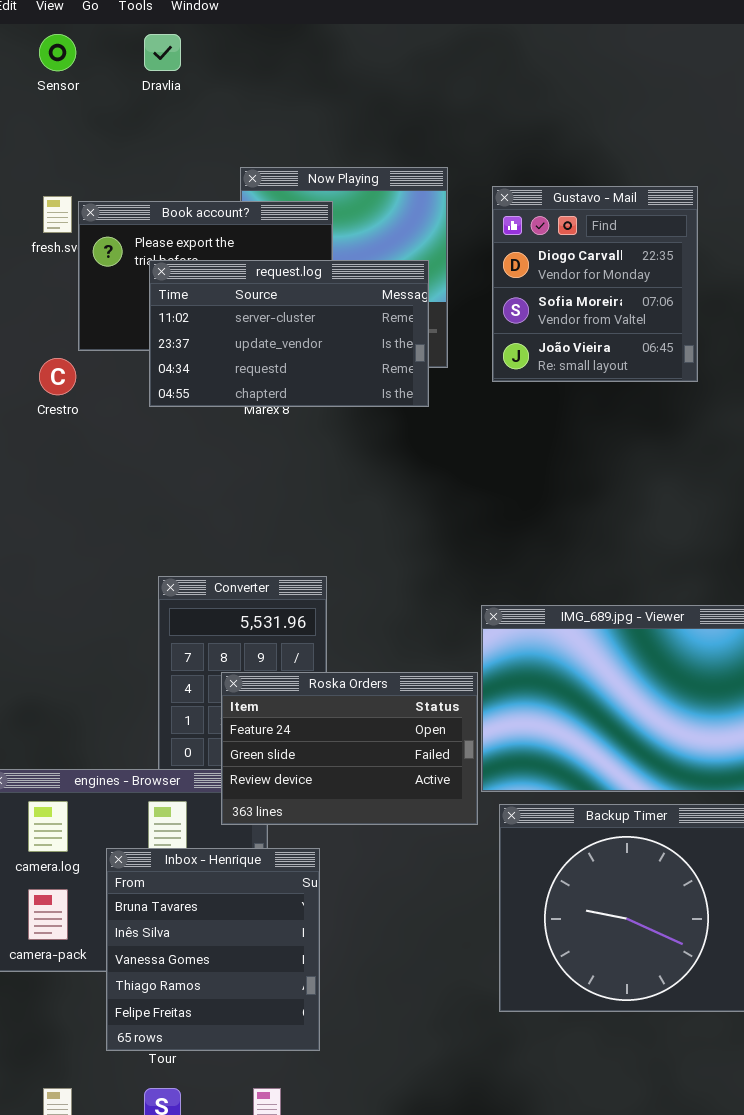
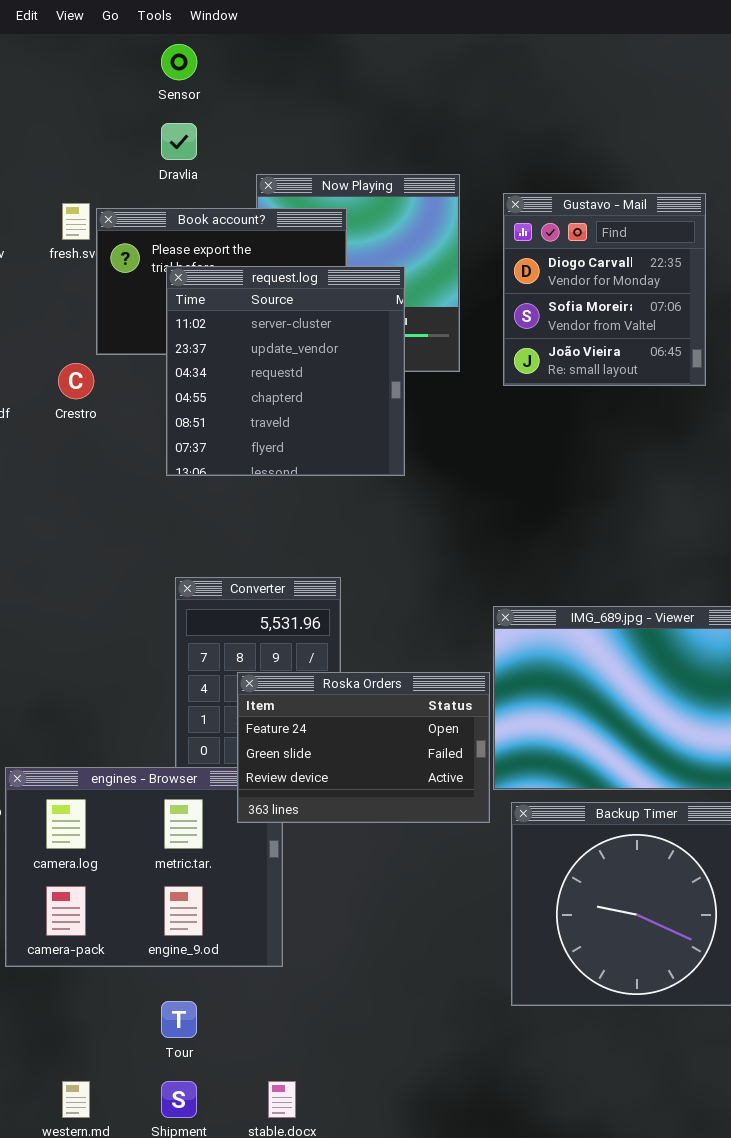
Sensor: [39,34,76,71] -> [161,44,197,80], moved
Dravlia: [144,34,181,71] -> [161,123,197,160], moved
request.log: [149,260,429,407] -> [166,266,405,476], resized
Inbox - Henrique: [106,848,320,1051] -> none, closed

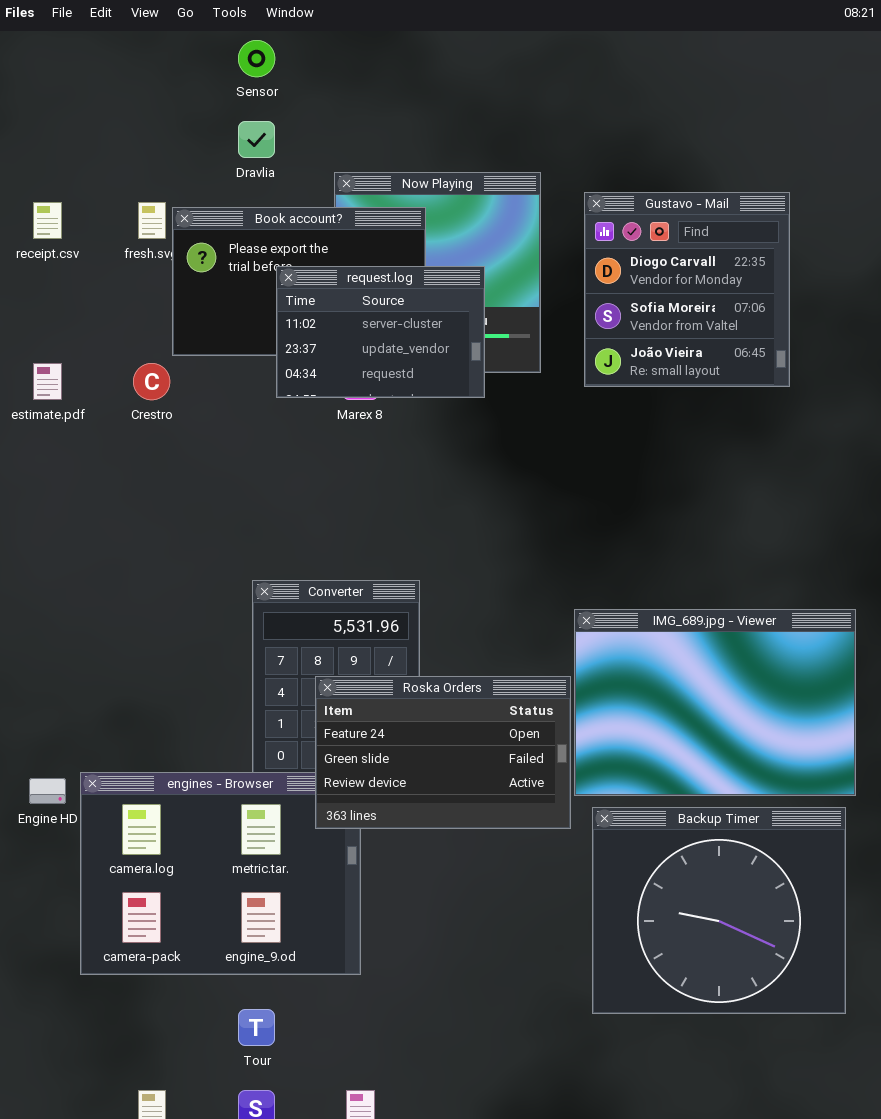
request.log: [166,266,405,476] -> [276,266,485,398], resized

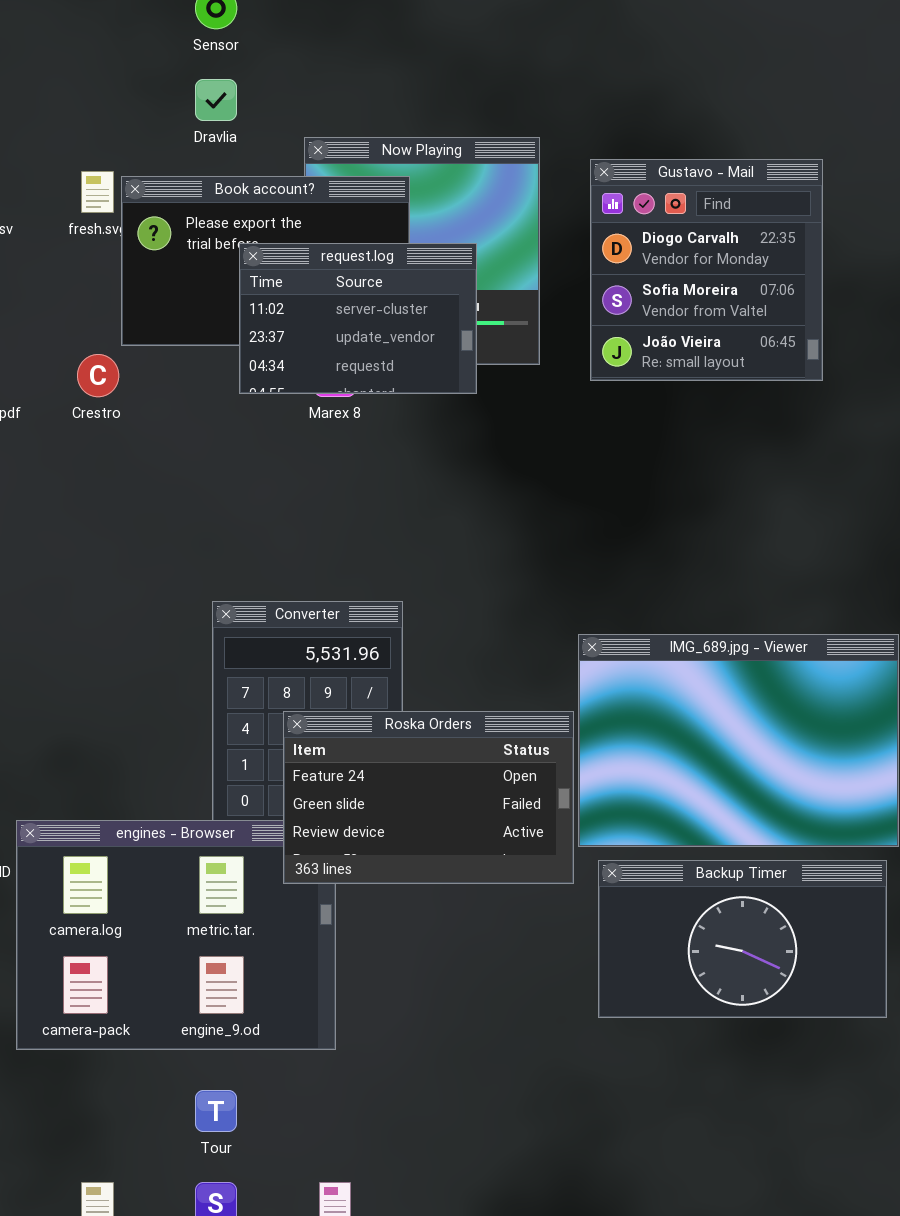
Backup Timer: [592,807,846,1014] -> [598,860,887,1018], resized

